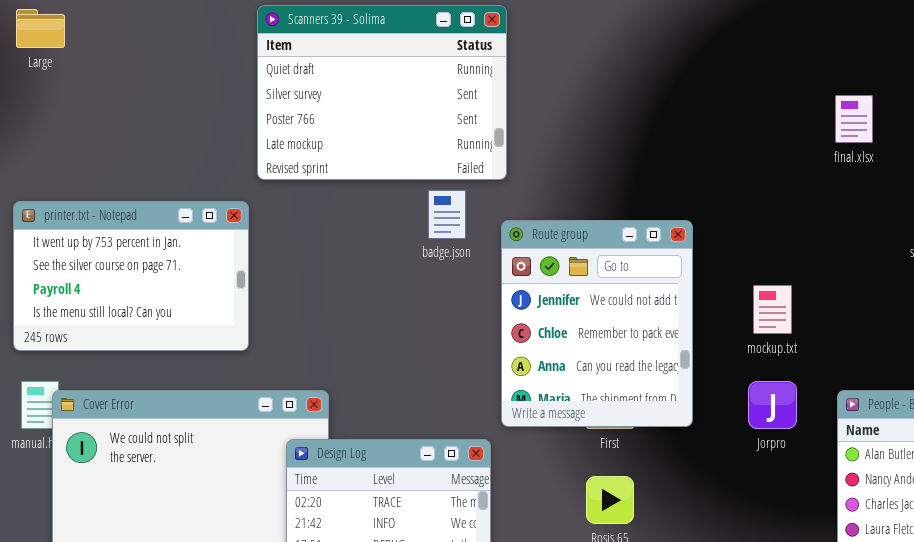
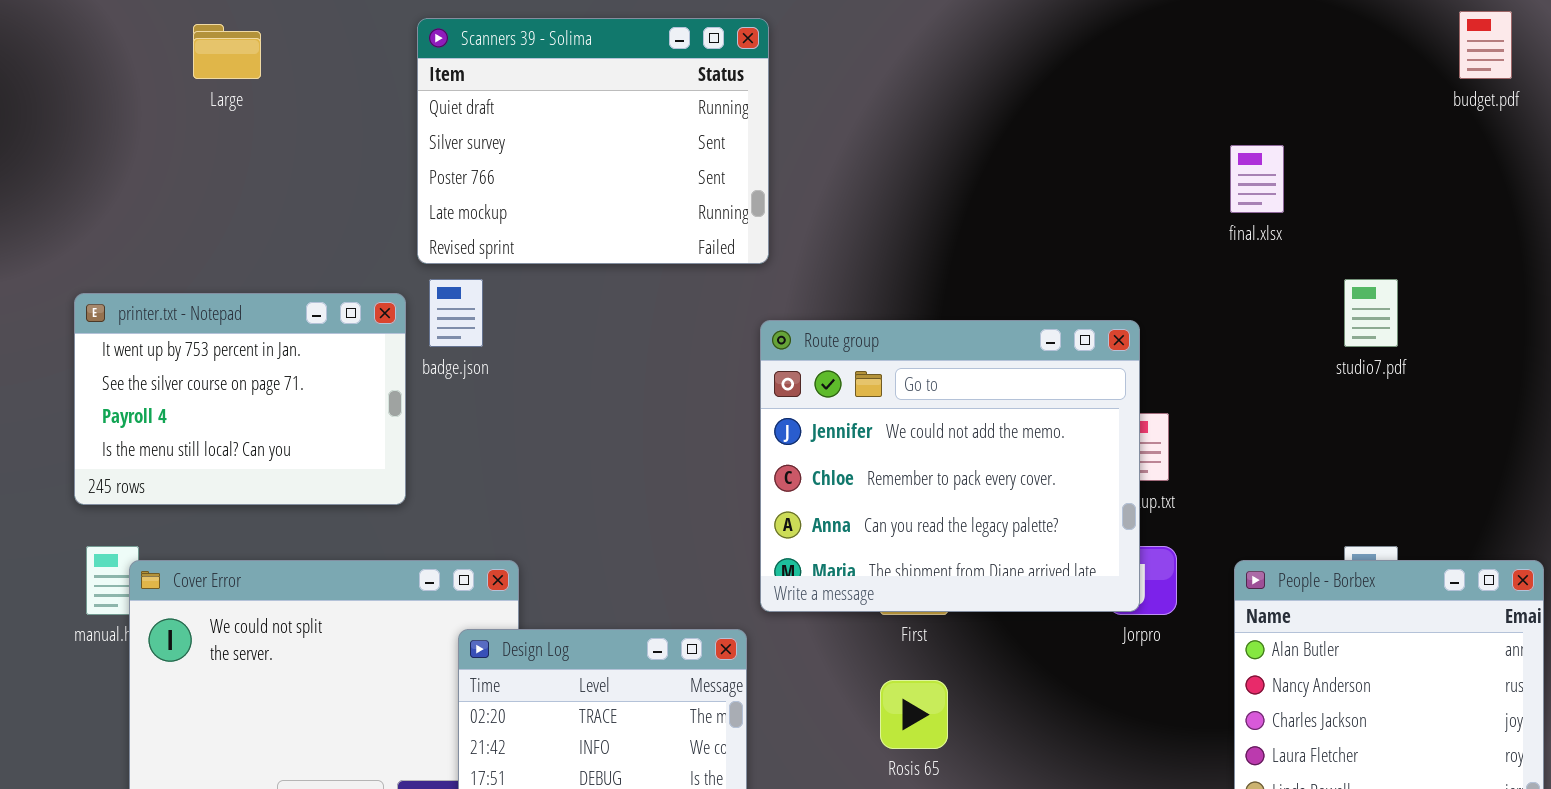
Large: [16,9,65,48] -> [193,24,261,79], moved
badge.json: [428,190,466,239] -> [429,279,483,347], moved
Route group: [501,220,693,427] -> [760,320,1140,612], resized

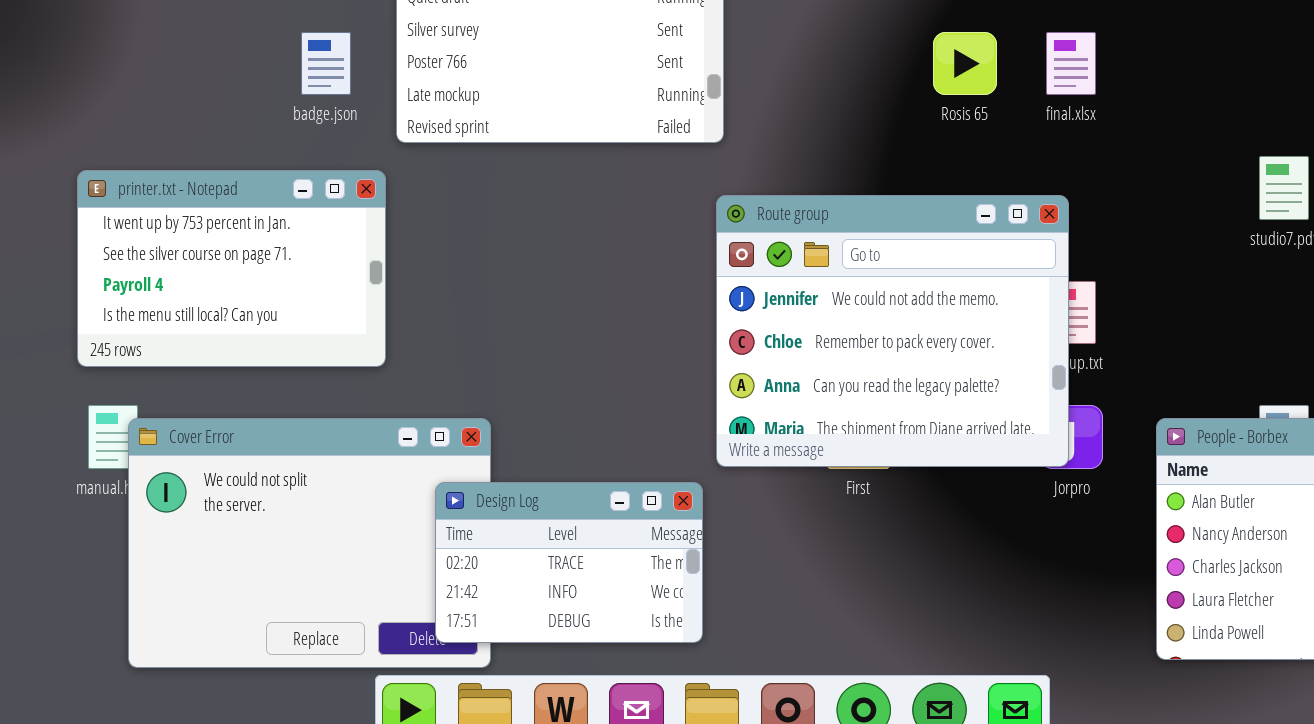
final.xlsx: [1230,145,1284,213] -> [1046,32,1096,95], moved
badge.json: [429,279,483,347] -> [301,32,351,95], moved
Rosis 65: [880,680,948,749] -> [933,32,997,95], moved

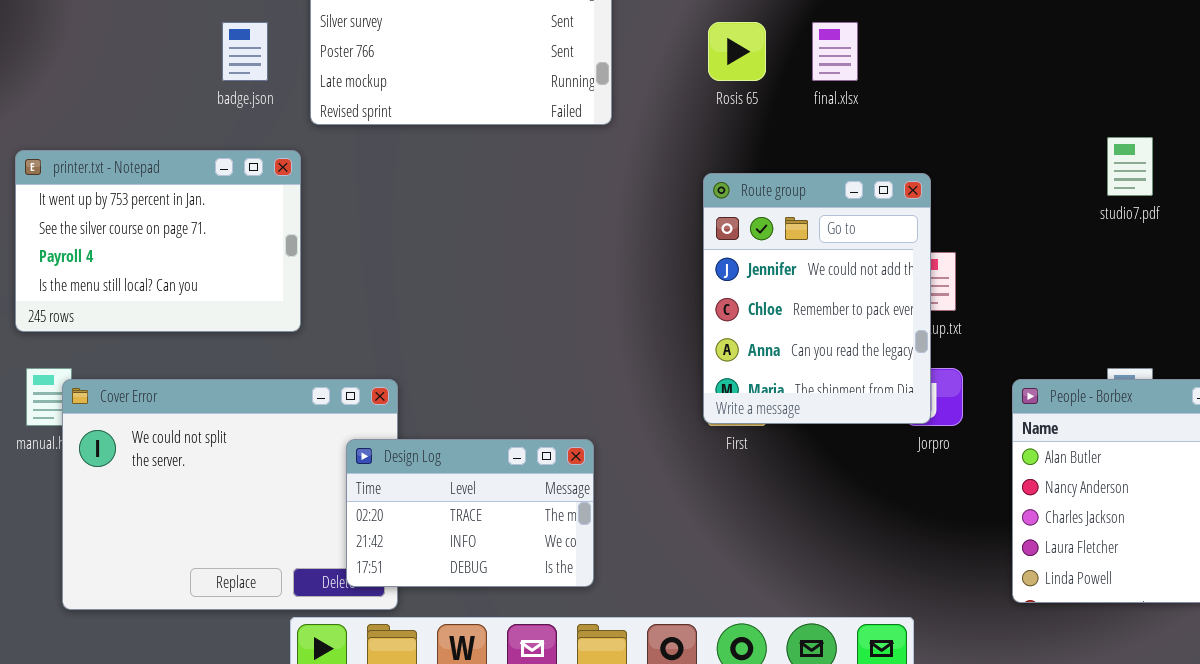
Rosis 65: [933,32,997,95] -> [708,22,766,81], moved
final.xlsx: [1046,32,1096,95] -> [812,22,858,81], moved
Route group: [716,195,1069,467] -> [703,173,931,424], resized

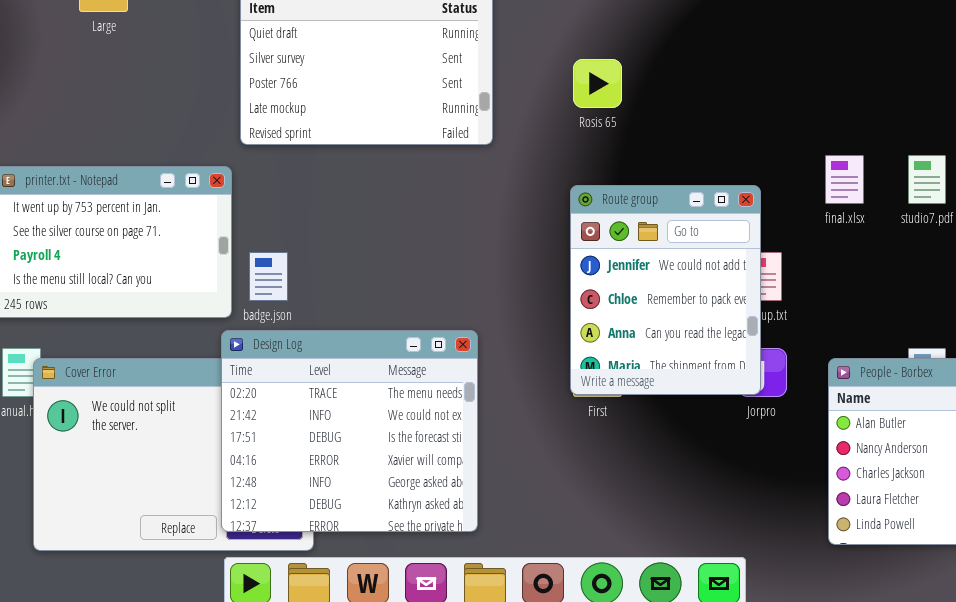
badge.json: [222,22,268,81] -> [249,252,288,301], moved
final.xlsx: [812,22,858,81] -> [825,155,864,204], moved
Design Log: [346,439,594,587] -> [221,330,478,532], resized

